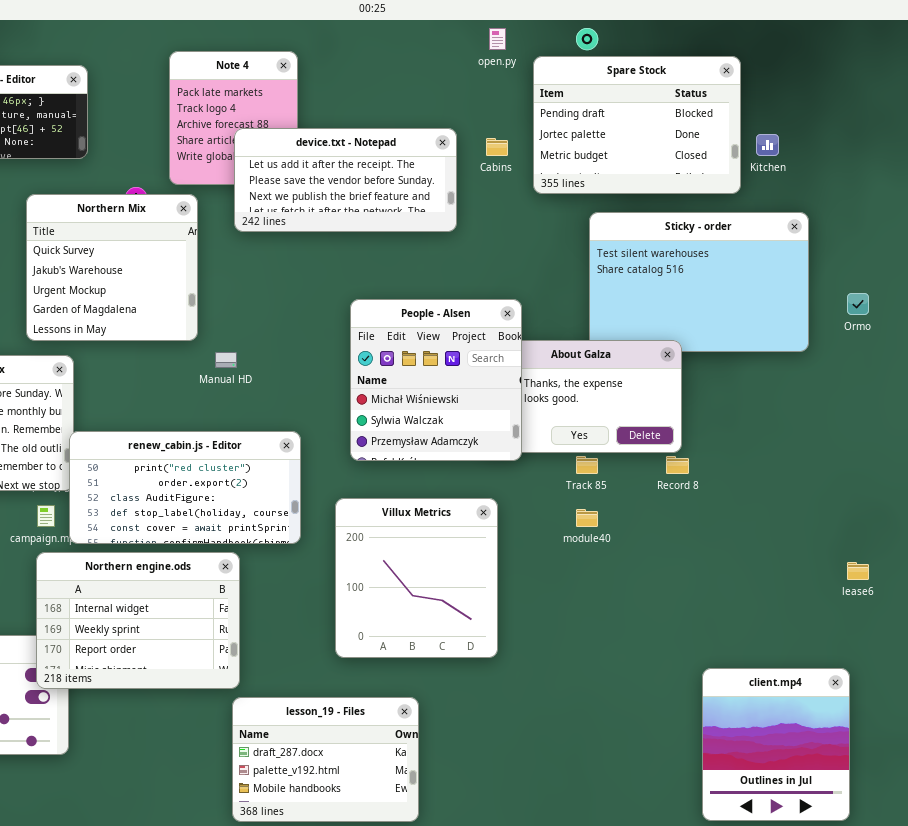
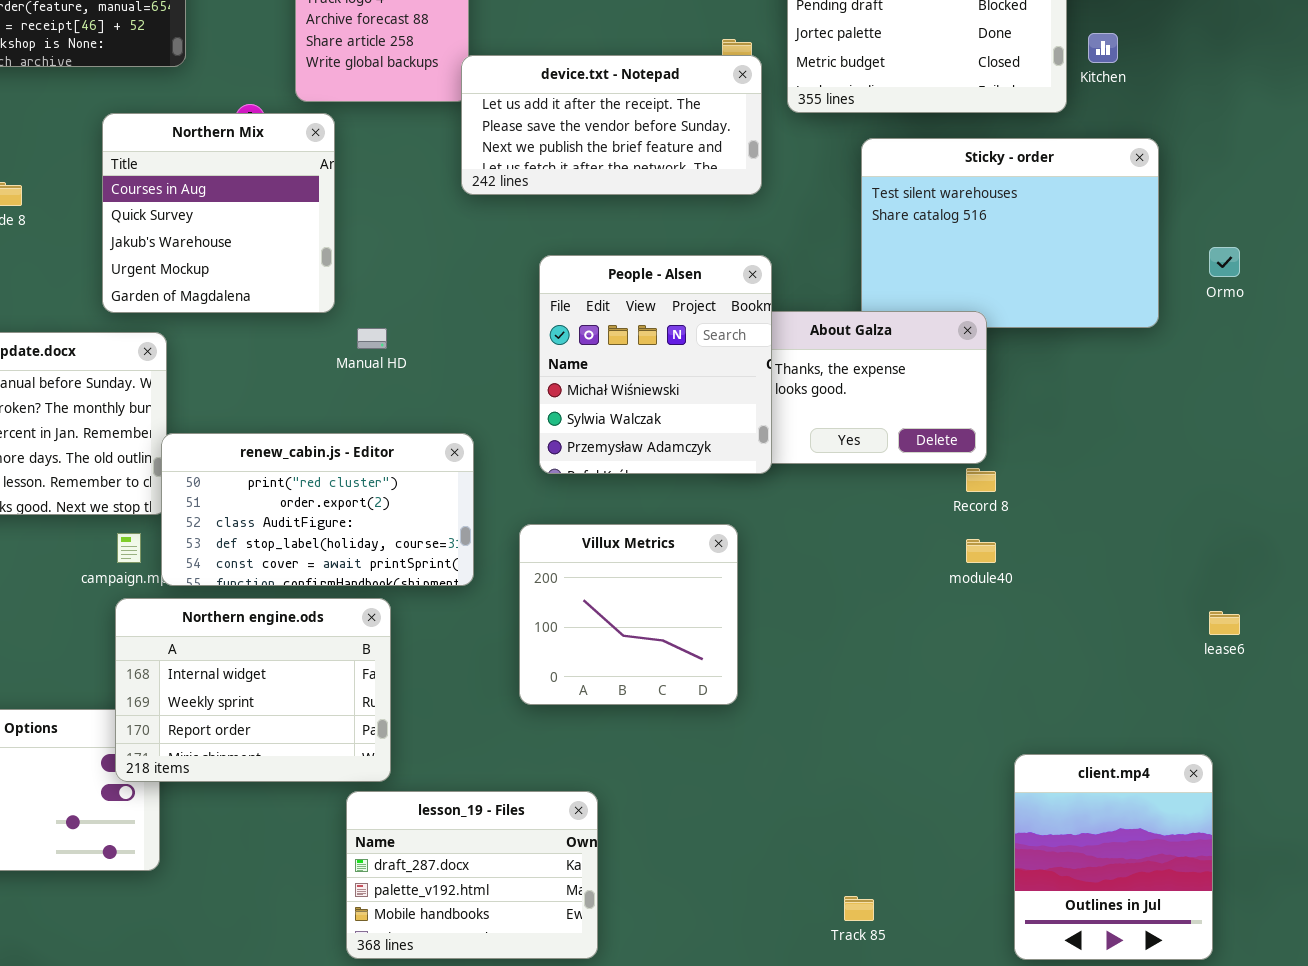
device.txt - Notepad: [234,128,457,232] -> [461,55,762,195], moved
Northern Mix: [26,194,198,341] -> [102,113,335,313], scrolled up 1 row
Track 85: [576,456,598,474] -> [844,896,874,921], moved
Villux Metrics: [335,498,498,658] -> [519,524,738,705], resized
module40: [576,509,598,527] -> [966,539,996,563], moved
lesson_19 - Files: [232,697,419,822] -> [346,791,598,959], moved

